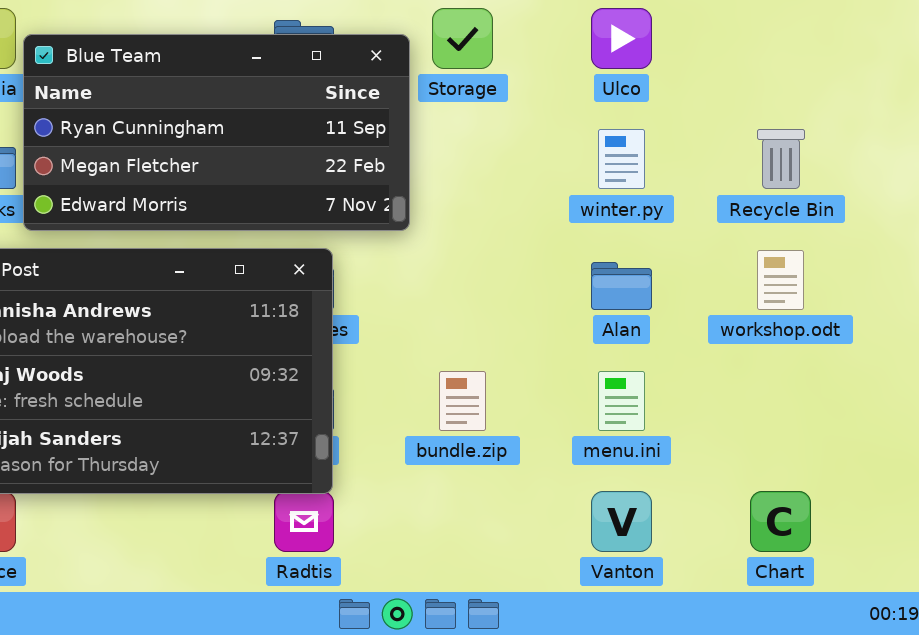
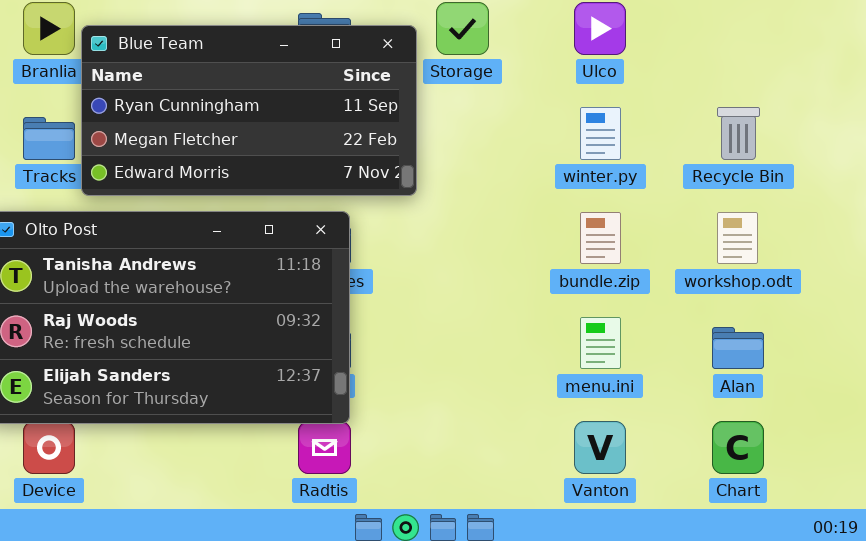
Alan: [591,262,652,310] -> [712,327,764,369], moved
bundle.zip: [439,371,486,431] -> [580,212,621,264], moved

